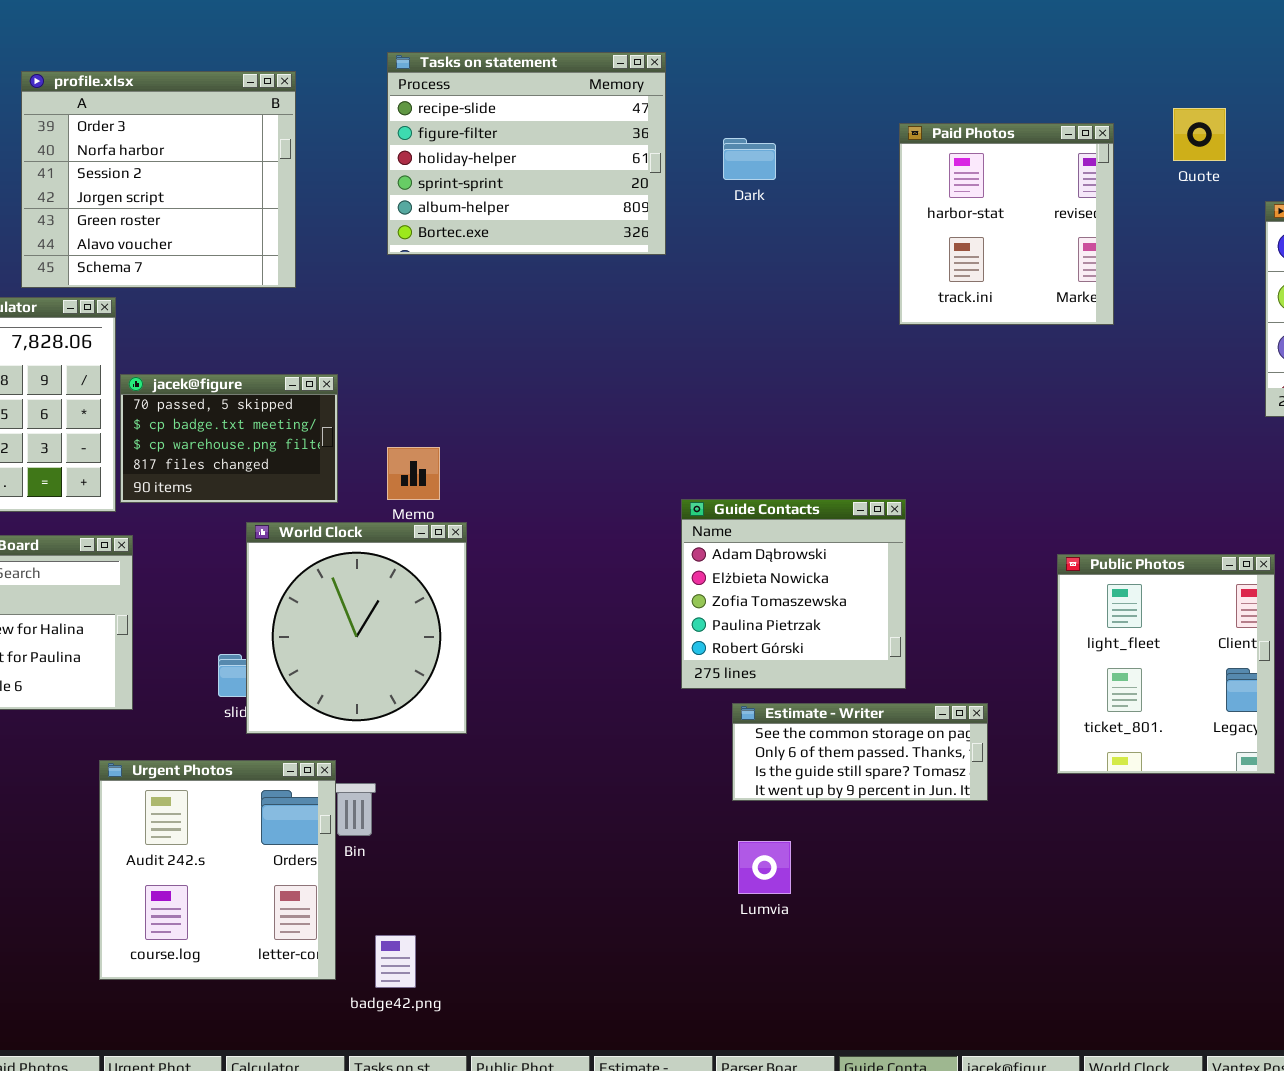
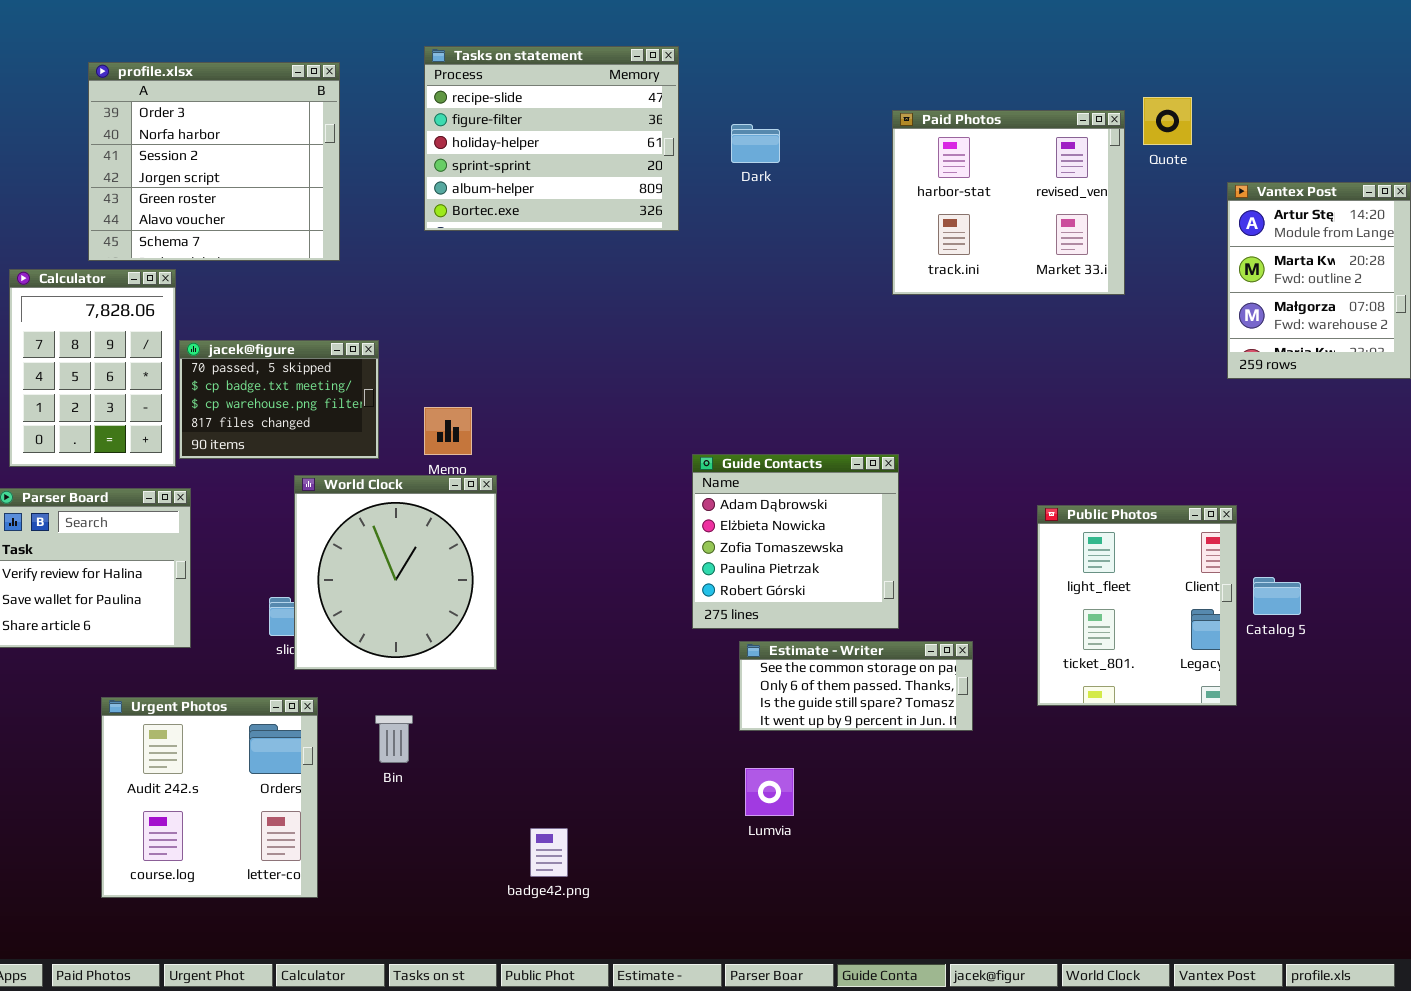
Paid Photos: [899,123,1114,325] -> [892,110,1125,295], resized
Urgent Photos: [99,760,336,980] -> [101,697,318,898], moved
badge42.png: [375,935,416,988] -> [530,828,568,877], moved

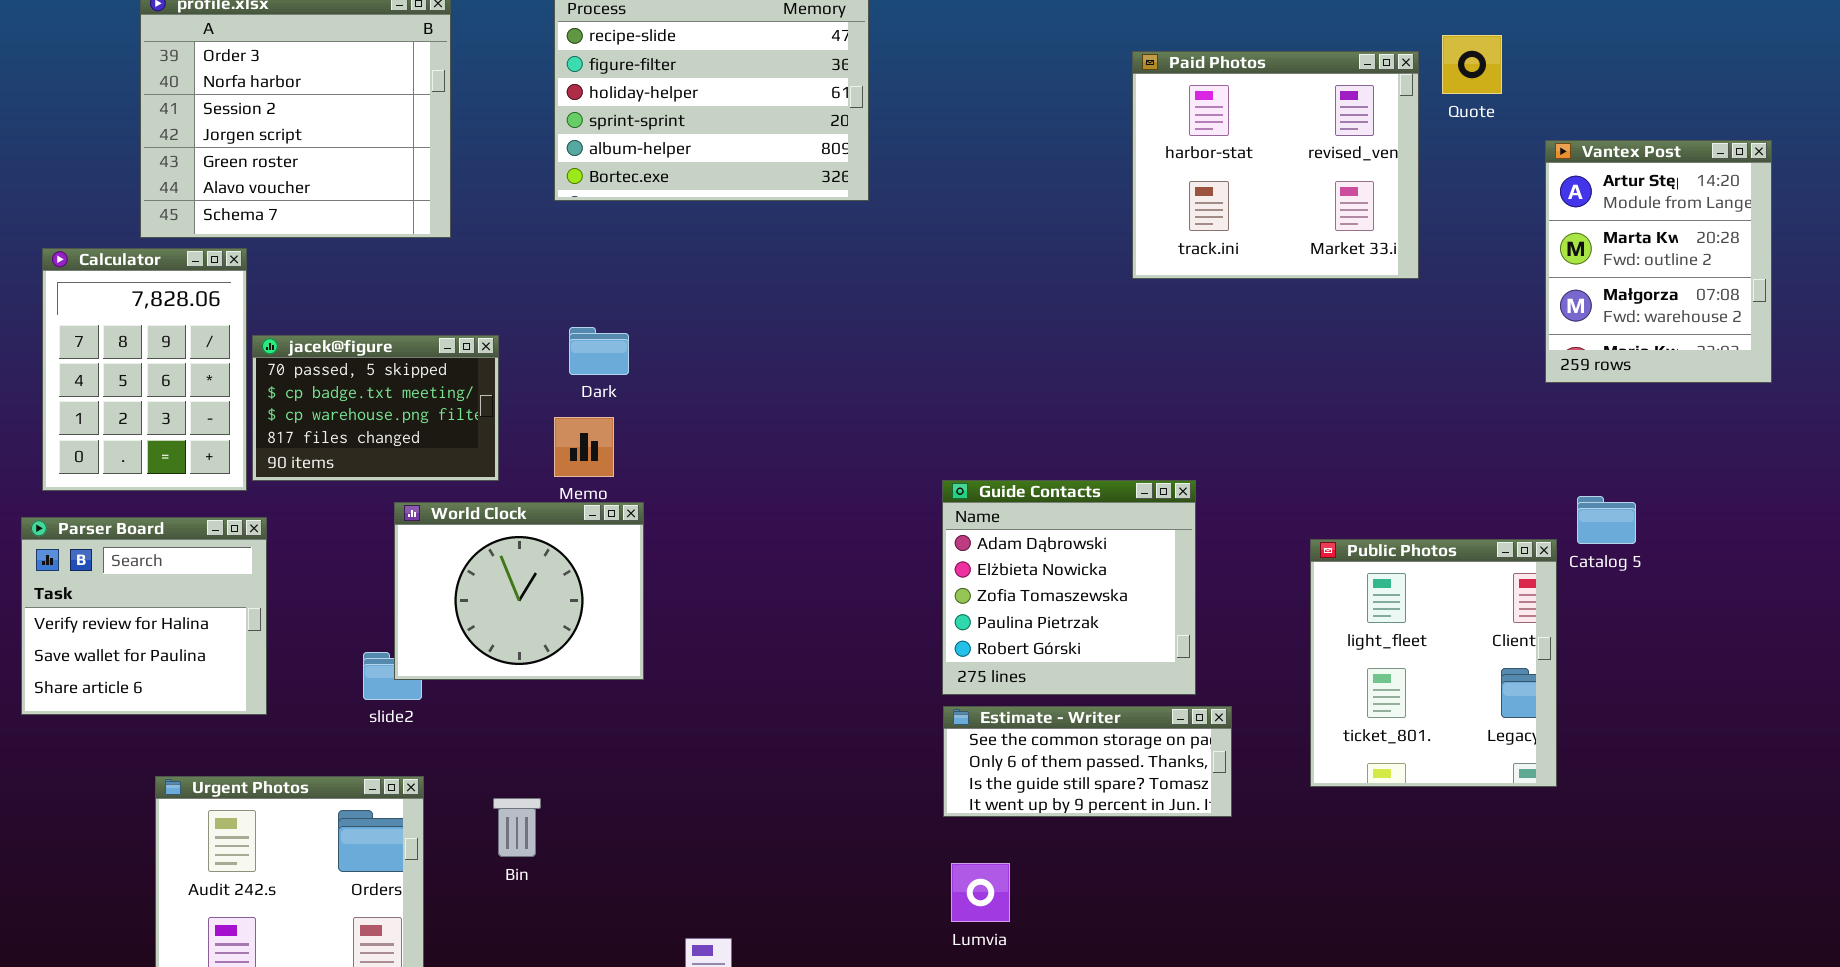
Dark: [731,124,780,163] -> [569,327,629,375], moved
Guide Contacts: [692,454,899,629] -> [942,480,1196,695], moved
World Clock: [294,475,497,670] -> [394,502,644,680], resized
Catalog 5: [1253,577,1301,615] -> [1577,496,1636,544], moved

